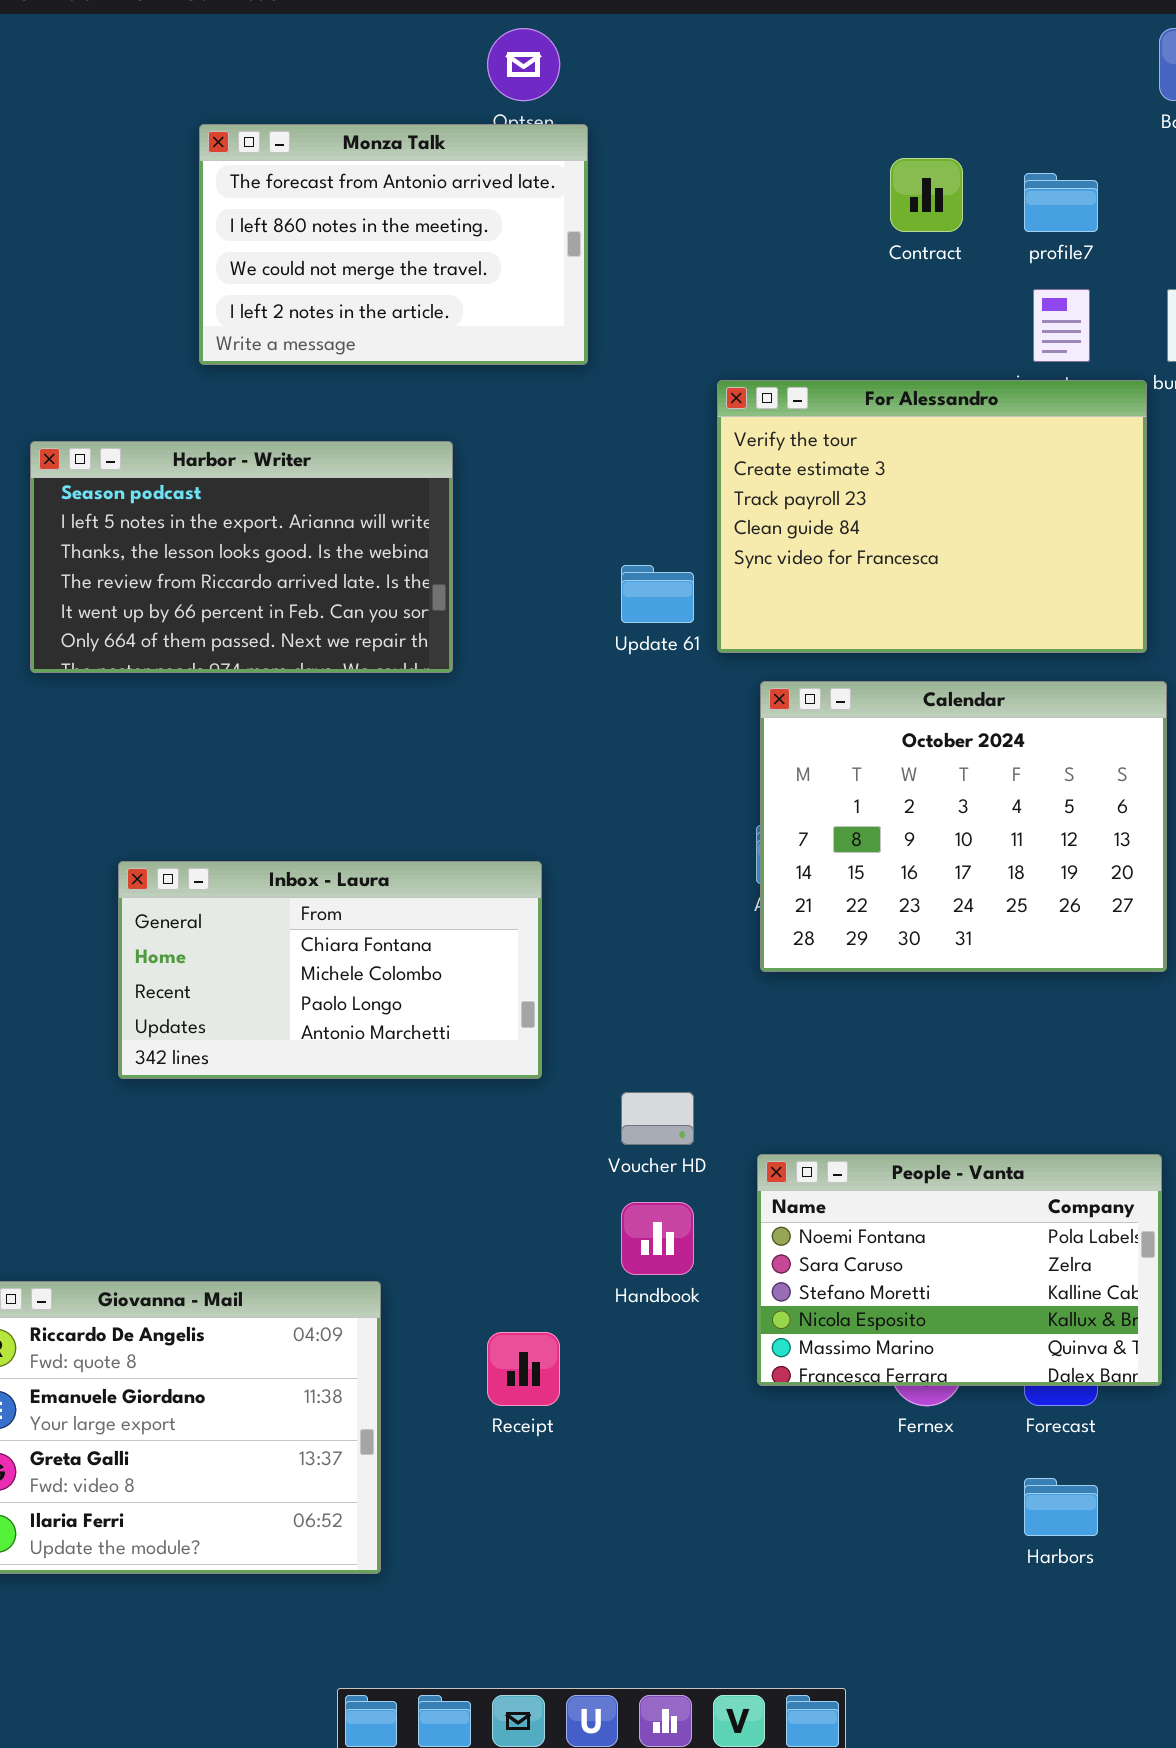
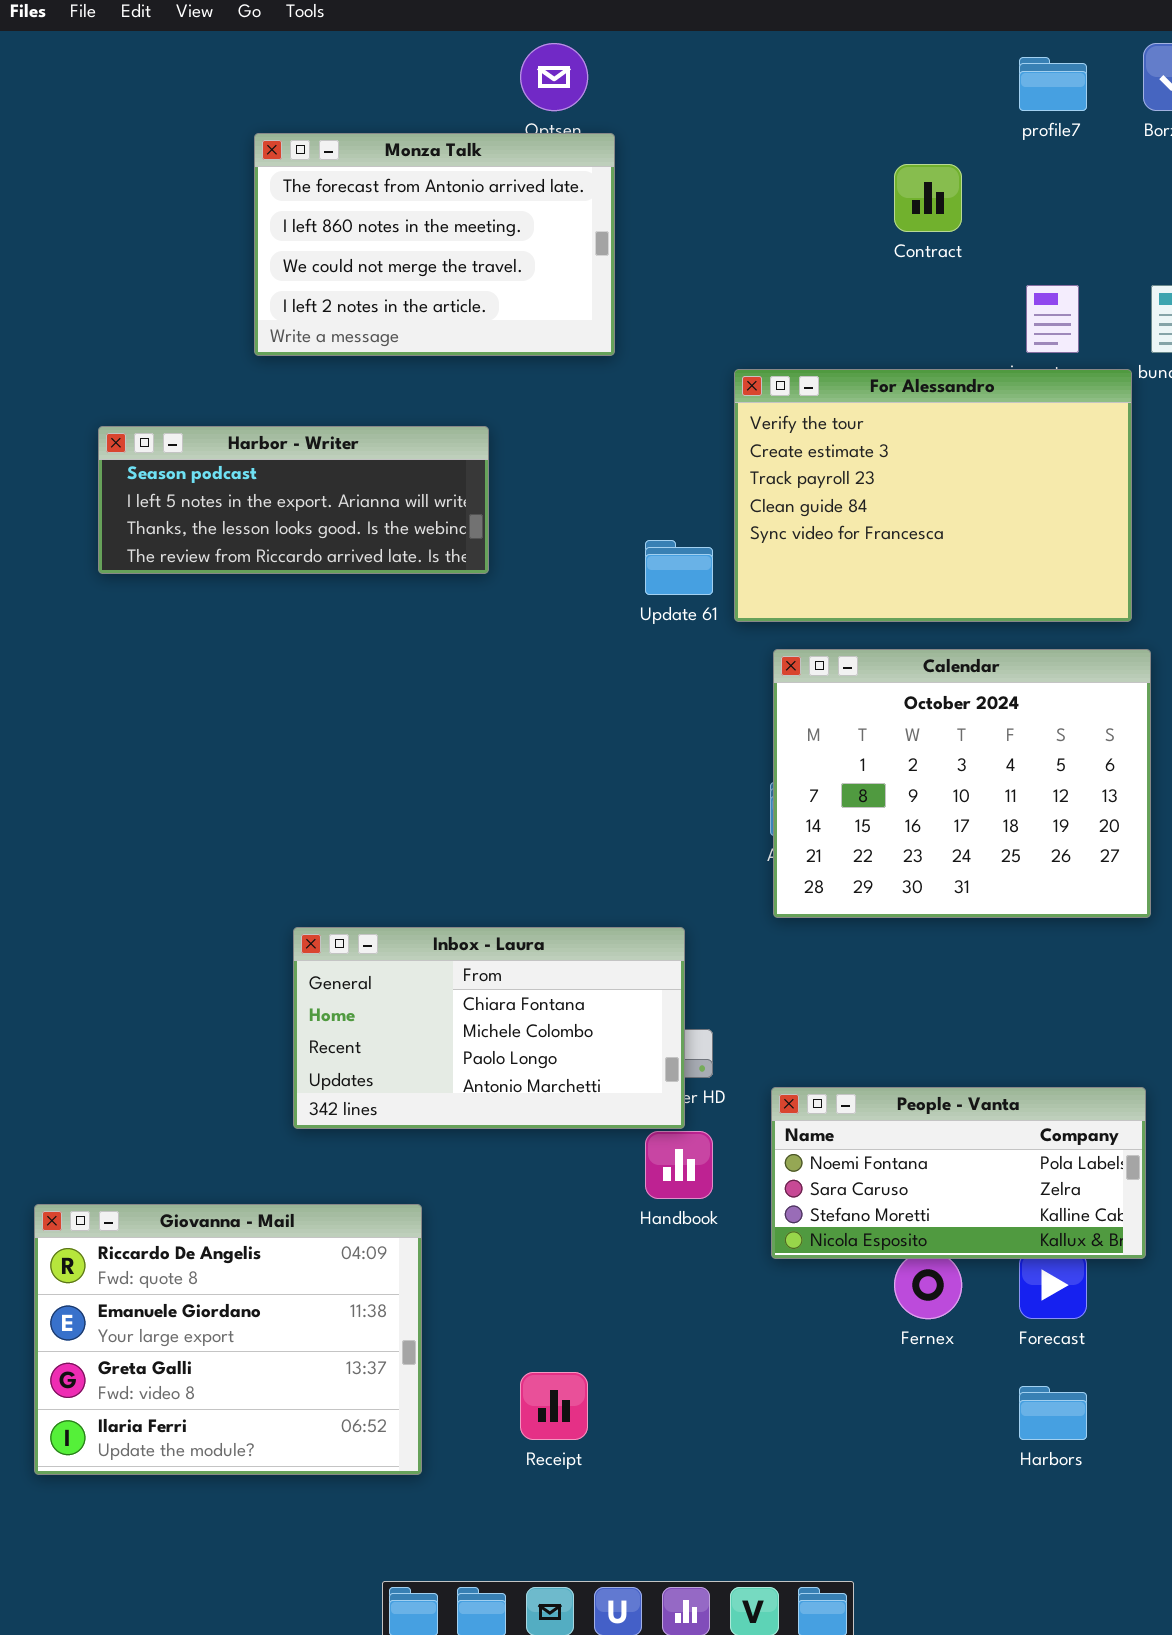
profile7: [1024,173,1098,232] -> [1019,57,1087,111], moved
Harbor - Writer: [30,441,453,673] -> [98,426,489,574], resized
Inbox - Laura: [118,861,542,1079] -> [293,927,685,1129], moved
People - Vanta: [757,1154,1162,1386] -> [771,1087,1146,1259], resized
Receipt: [487,1332,560,1406] -> [520,1372,588,1440], moved

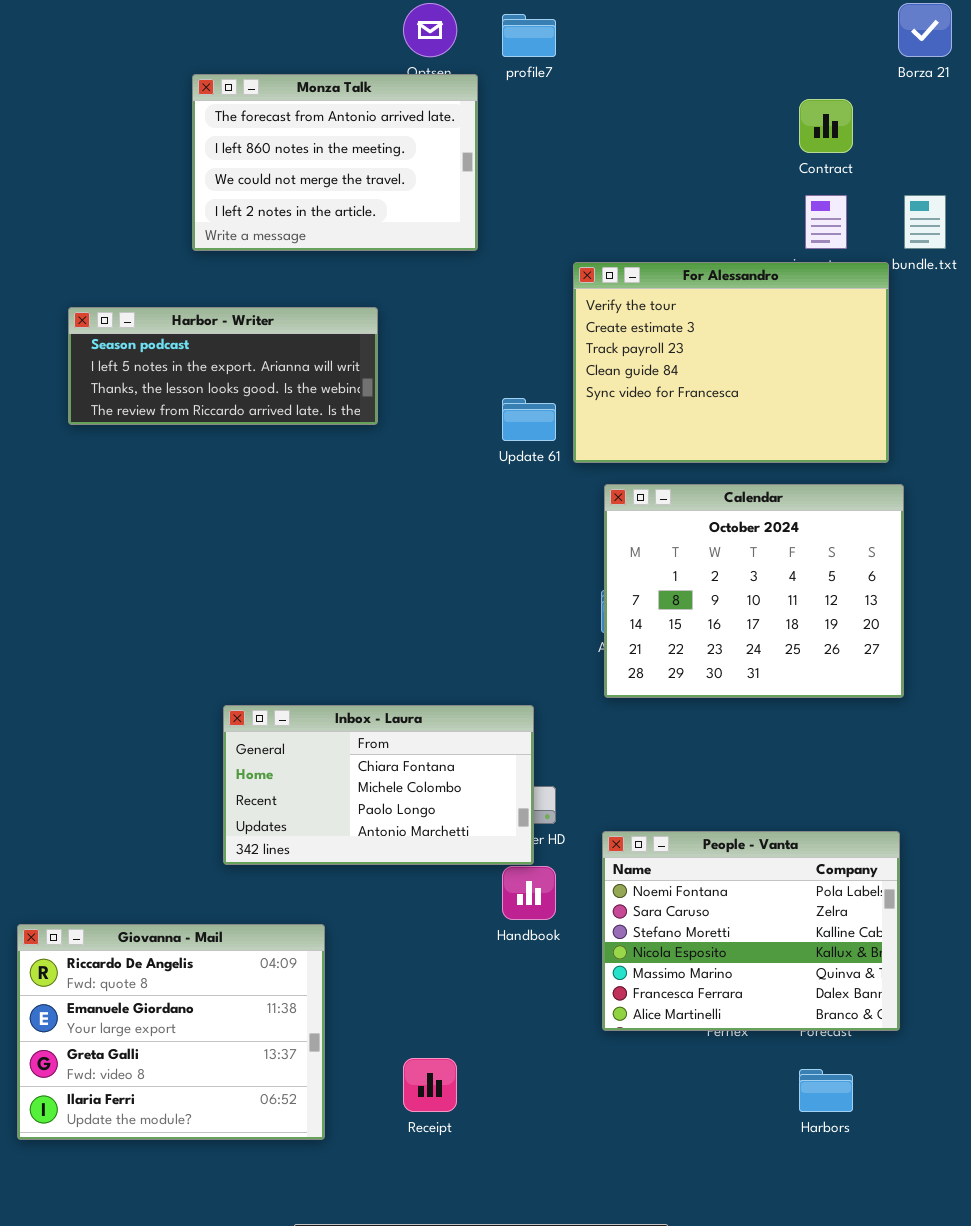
profile7: [1019,57,1087,111] -> [502,14,556,57], moved
Contract: [894,164,962,232] -> [799,99,853,153], moved
People - Vanta: [771,1087,1146,1259] -> [602,831,900,1031], resized

